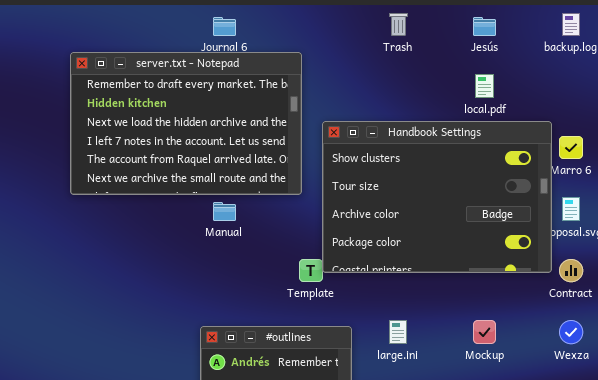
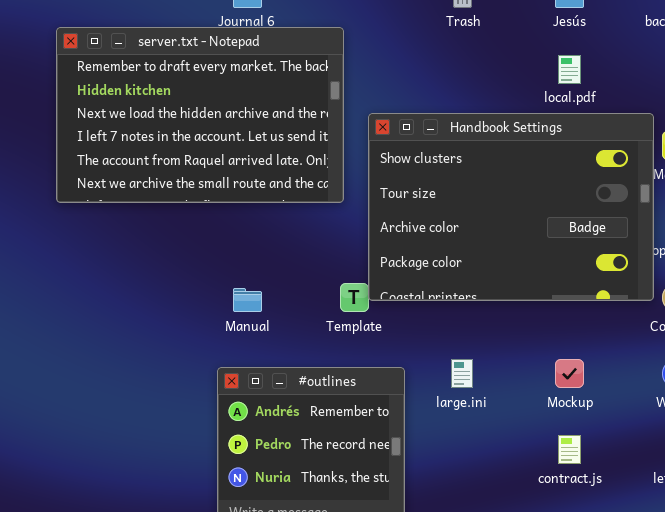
Manual: [213,202,236,221] -> [233,288,262,312], moved

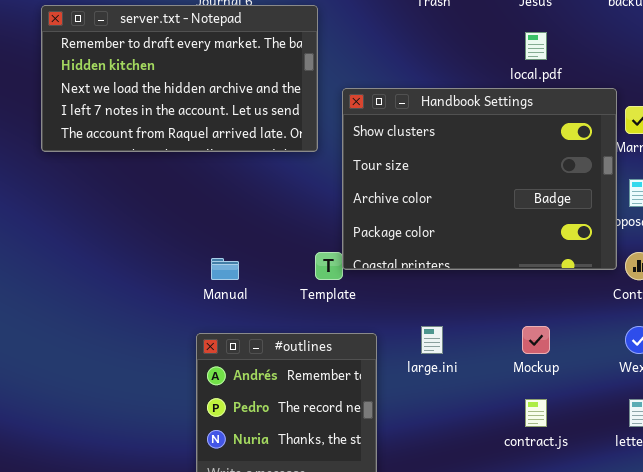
server.txt - Notepad: [56,27,344,203] -> [41,5,318,152], resized

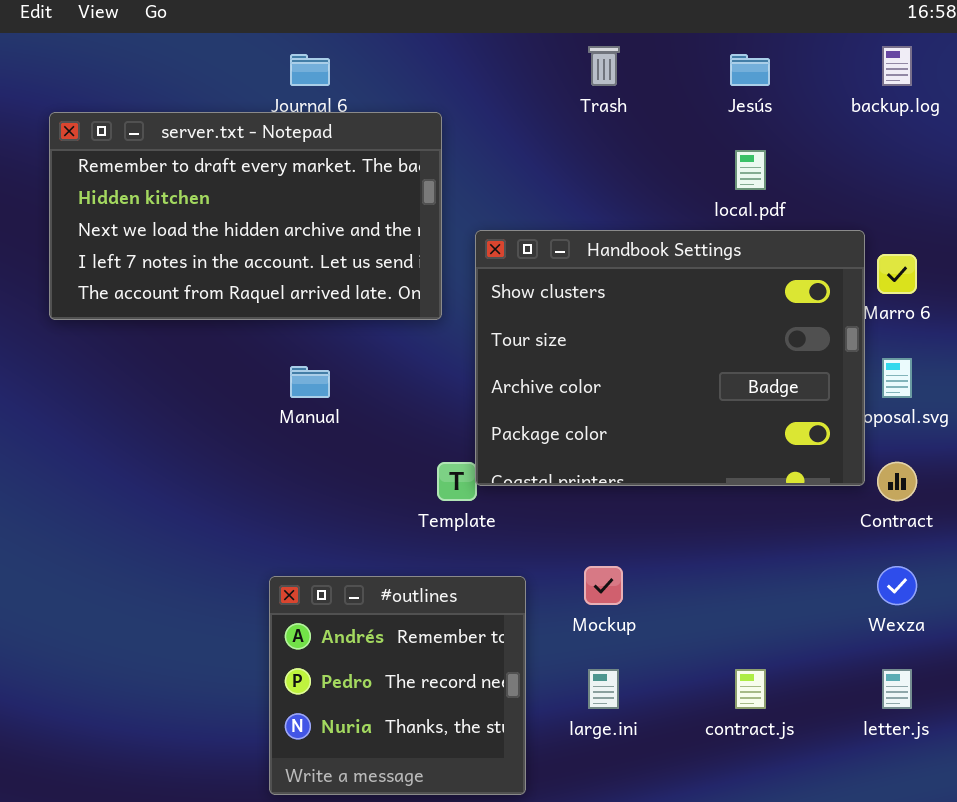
Manual: [211,258,239,280] -> [290,366,330,398], moved
large.ini: [421,326,443,354] -> [588,669,619,709], moved
Mockup: [522,326,550,354] -> [584,566,623,605], moved

